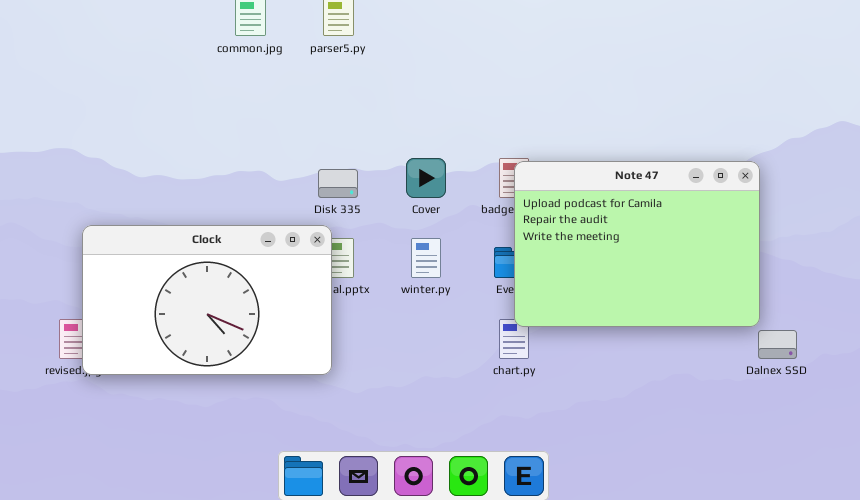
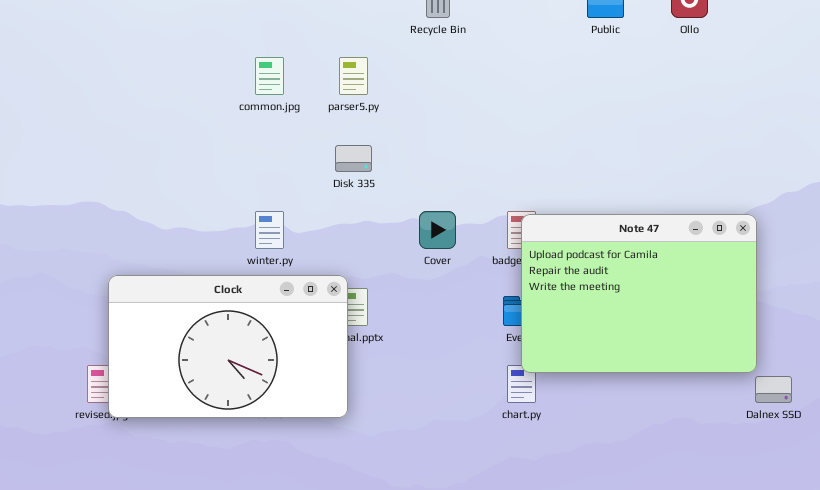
Disk 335: [318,169,358,198] -> [335,145,372,172], moved
winter.py: [411,238,441,278] -> [255,211,284,249], moved

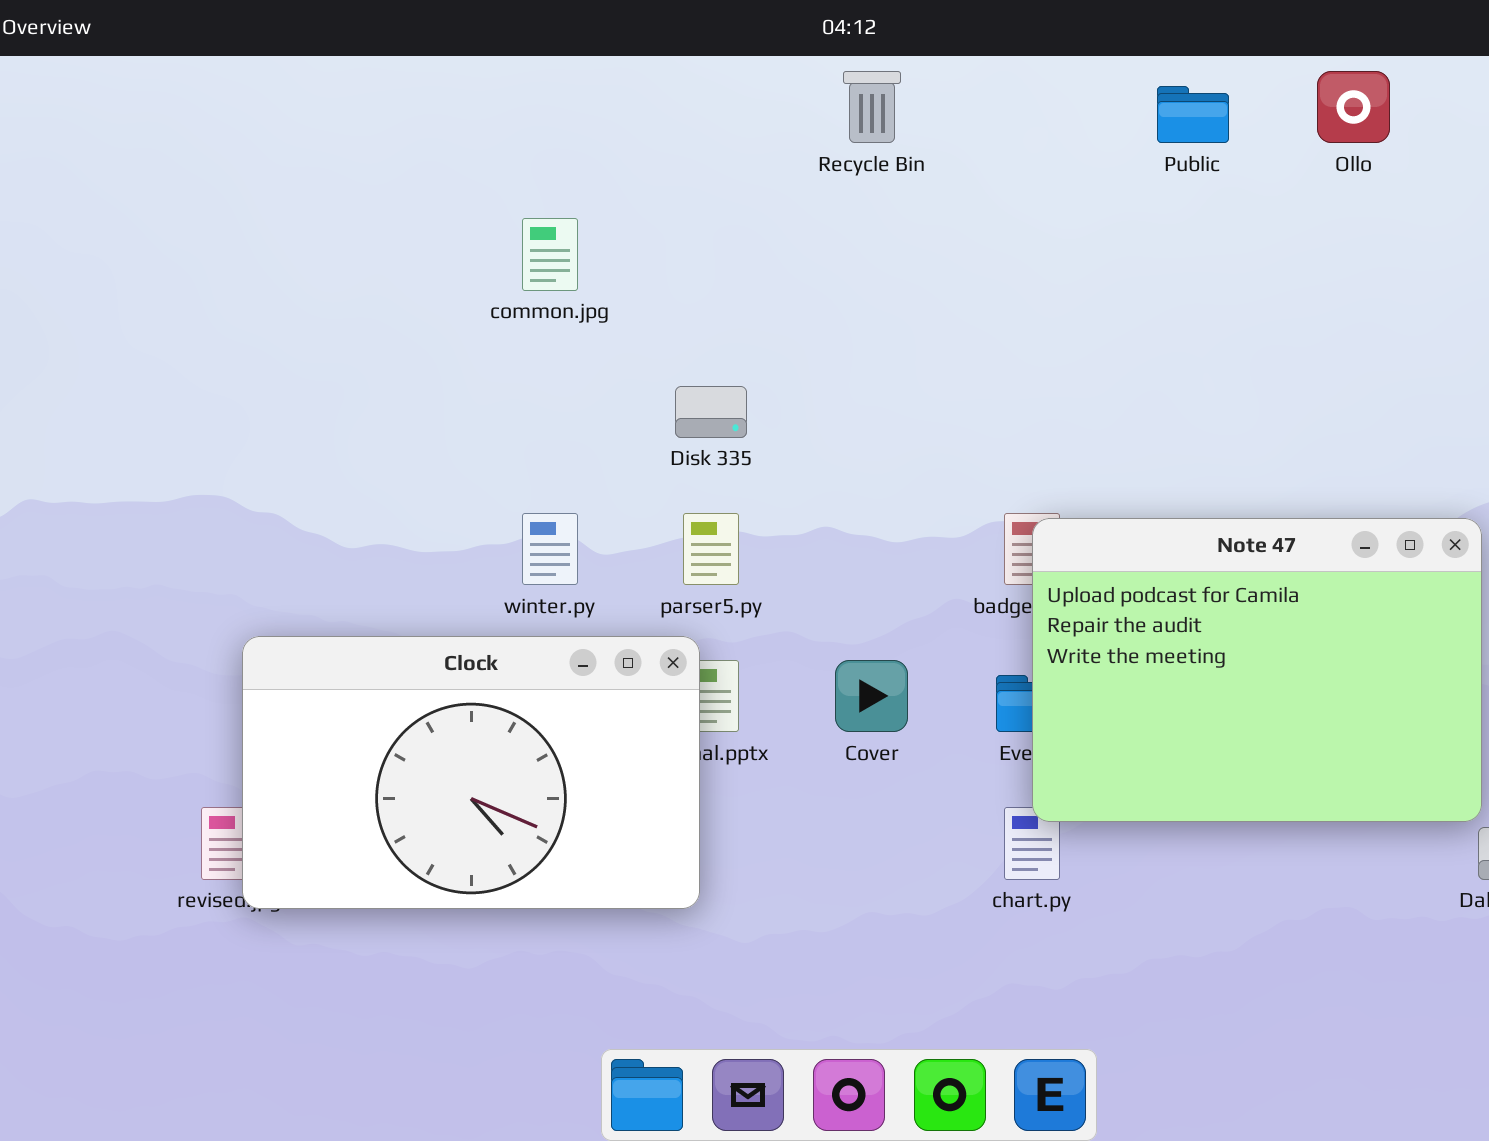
parser5.py: [339,57,368,95] -> [683,513,739,585], moved
Cover: [419,211,456,249] -> [835,660,908,732], moved

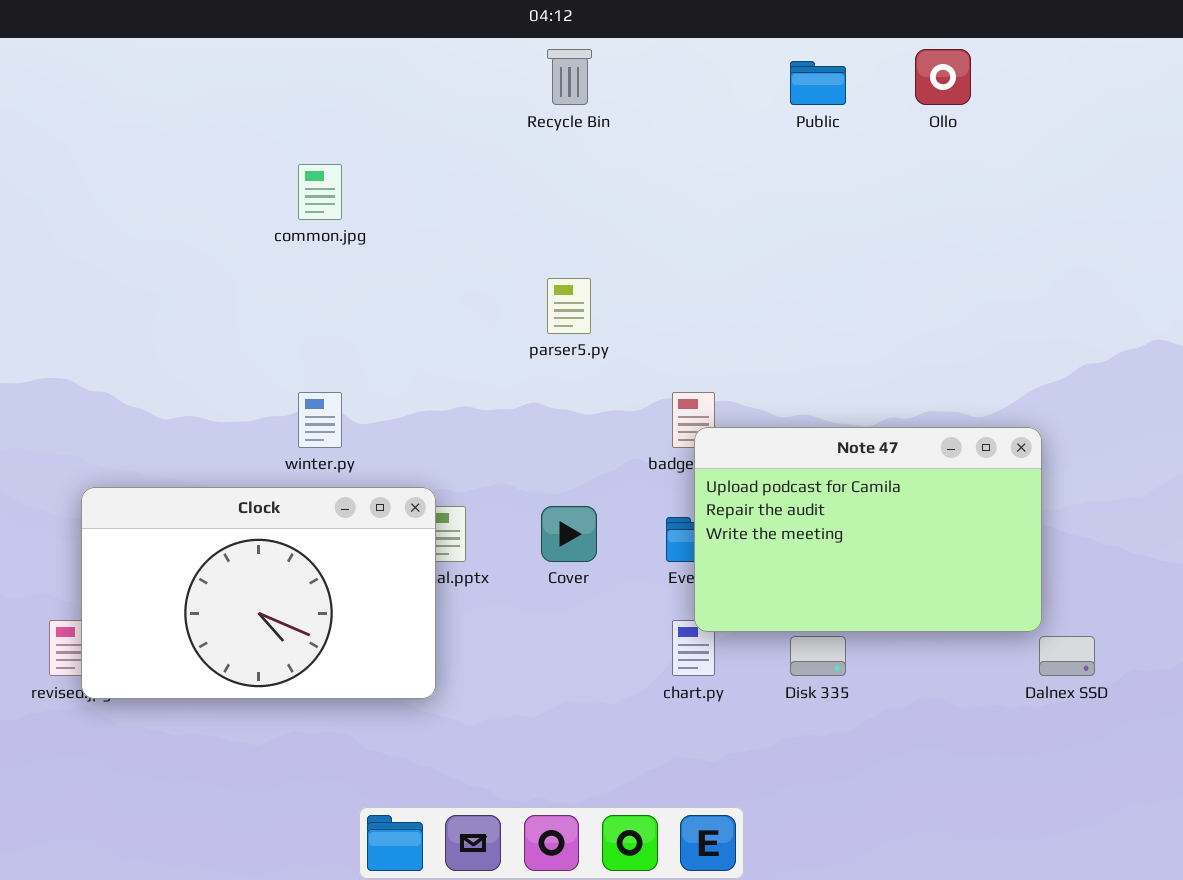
Disk 335: [675,386,747,438] -> [790,636,846,676], moved
parser5.py: [683,513,739,585] -> [547,278,591,334], moved
Note 47: [1032,518,1482,822] -> [694,427,1042,632], resized

